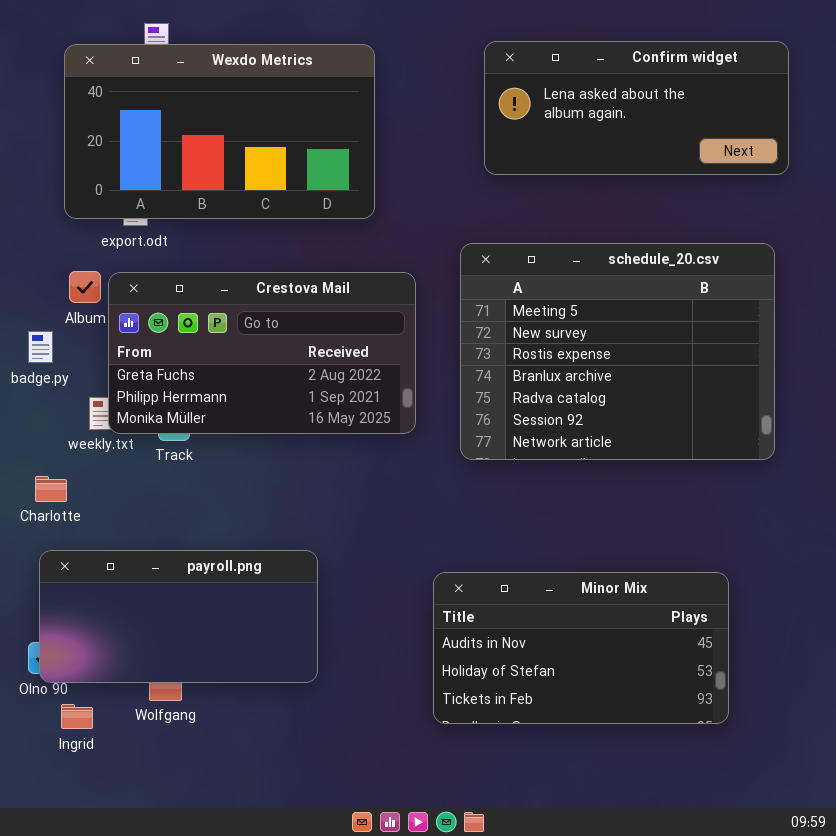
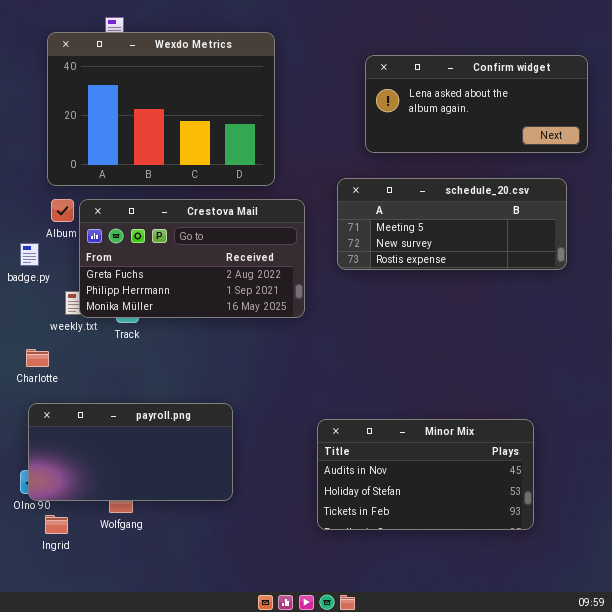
Confirm widget: [484,41,789,175] -> [365,55,588,153], moved
Wexdo Metrics: [64,44,375,219] -> [47,32,275,186], resized
schedule_20.csv: [460,243,775,460] -> [337,178,567,270], resized

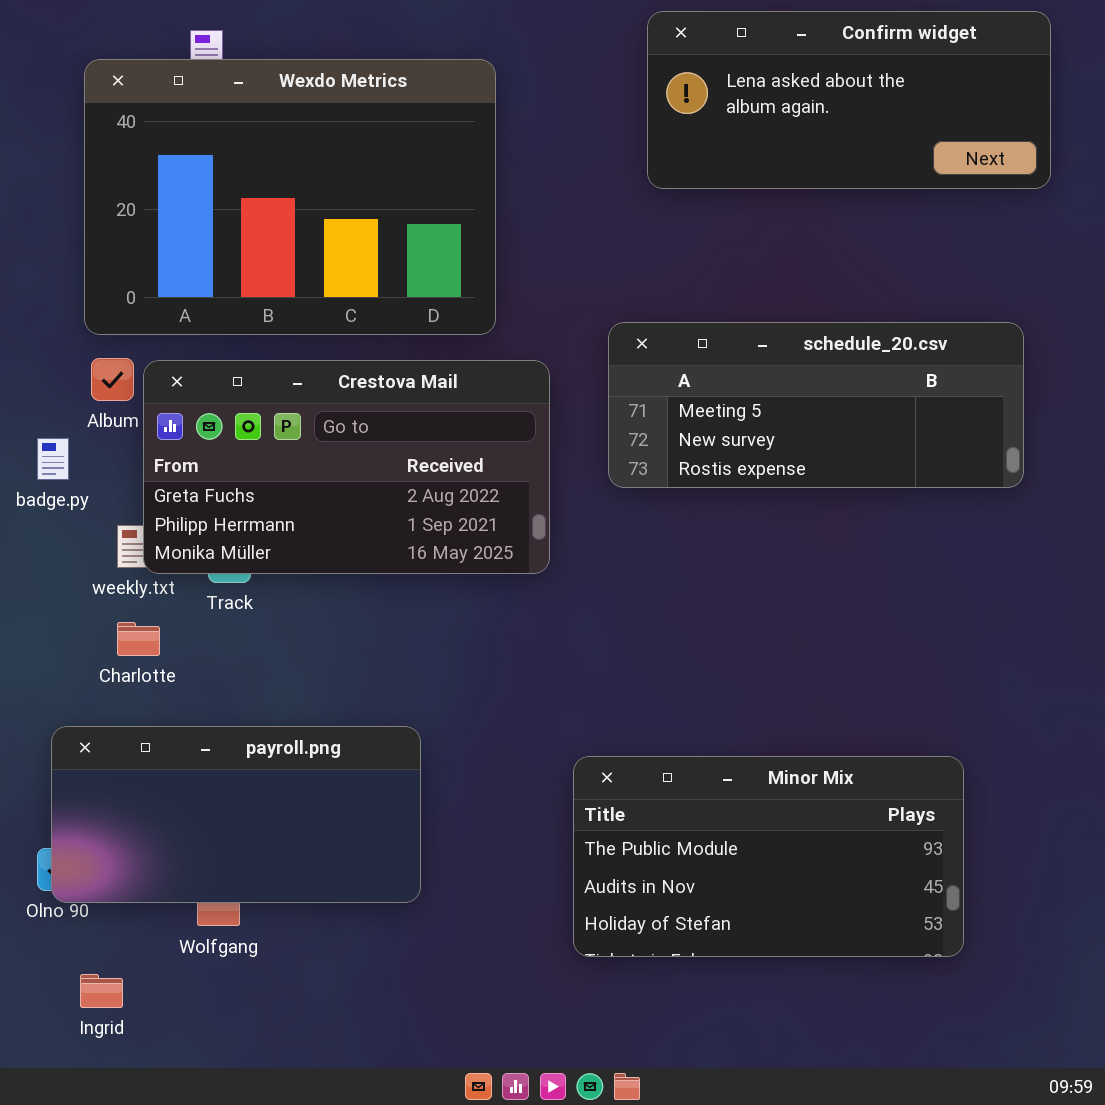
Confirm widget: [365,55,588,153] -> [647,11,1051,189], moved
Charlotte: [26,349,49,367] -> [117,622,160,656], moved
Minor Mix: [317,419,534,530] -> [573,756,964,957], scrolled up 1 row
Ingrid: [45,515,68,534] -> [80,974,123,1008], moved

